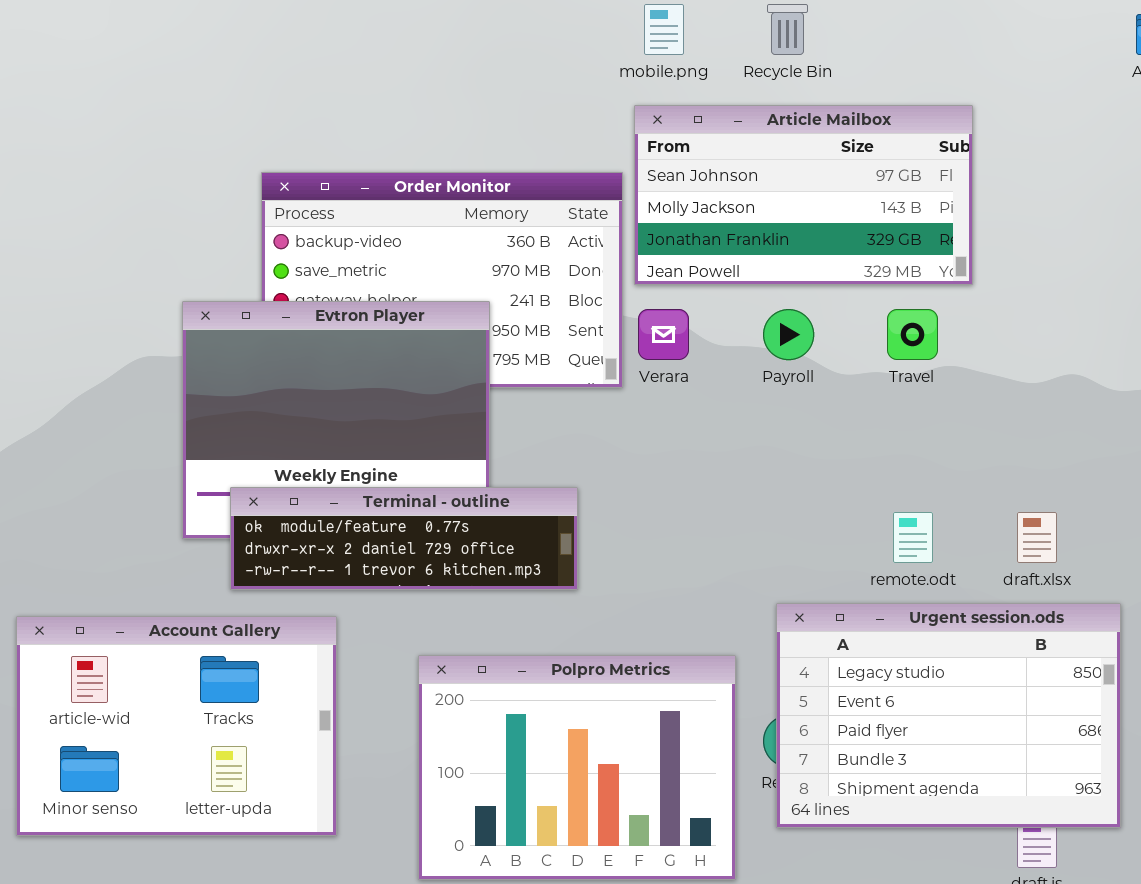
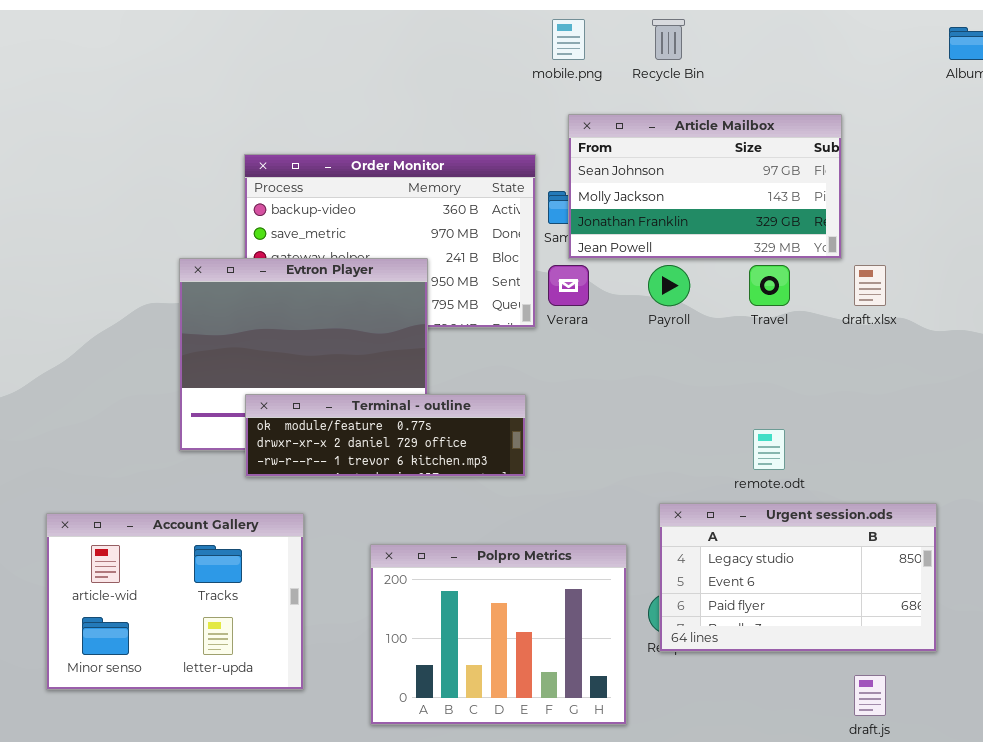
Article Mailbox: [634,105,973,285] -> [568,114,842,259], moved
Terminal - outline: [230,487,578,590] -> [245,394,526,477], moved
draft.xlsx: [1017,512,1057,563] -> [854,265,886,306], moved
Urgent session.ods: [776,603,1121,828] -> [659,503,937,652], resized

